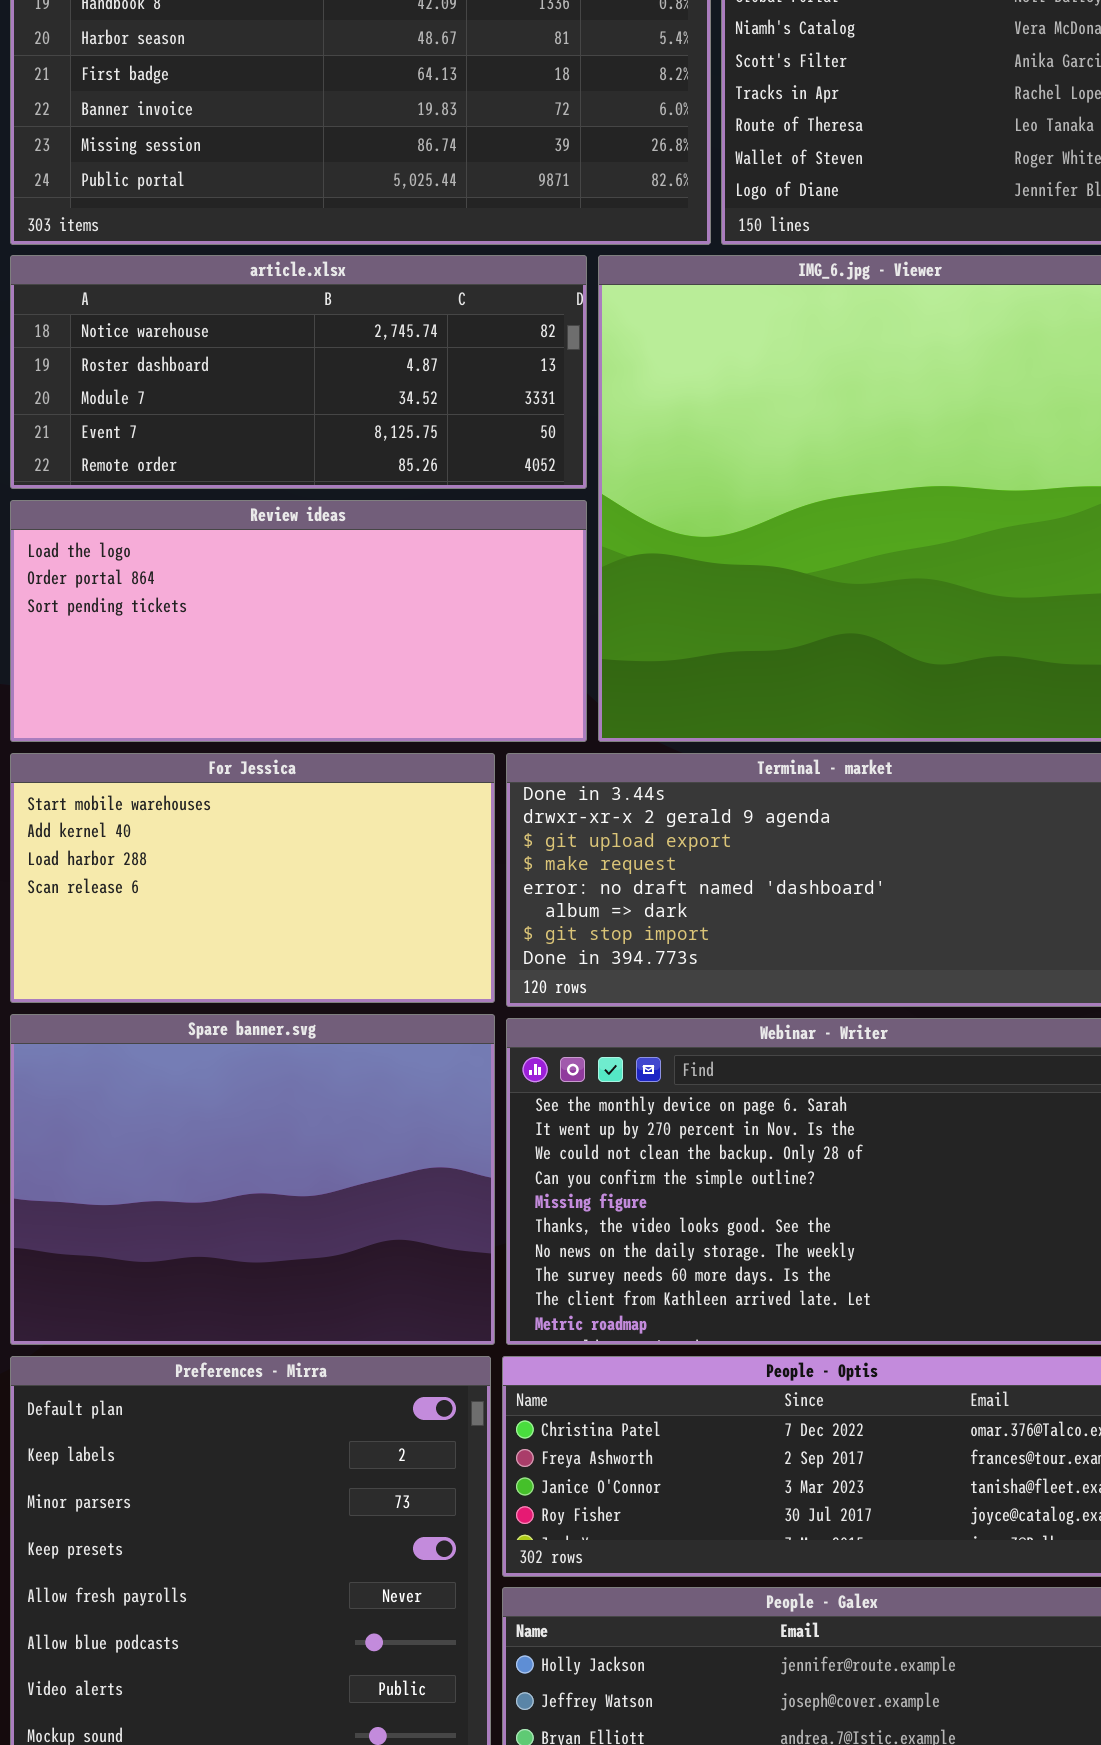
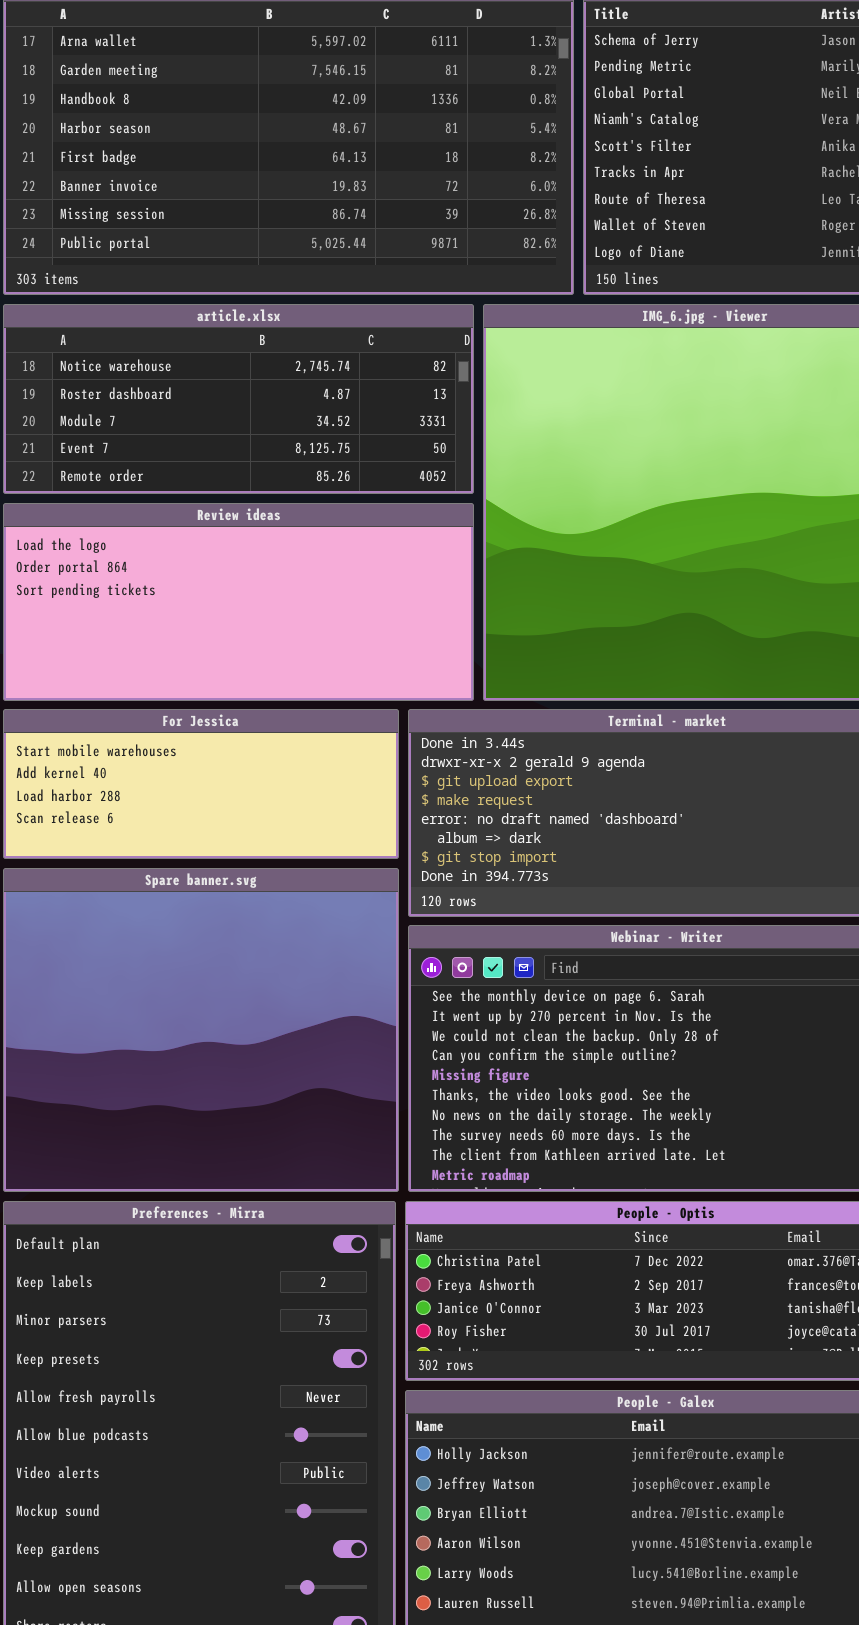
For Jessica: [10,753,495,1003] -> [3,709,399,859], resized
Spare banner.svg: [10,1014,495,1345] -> [3,868,399,1192], resized

